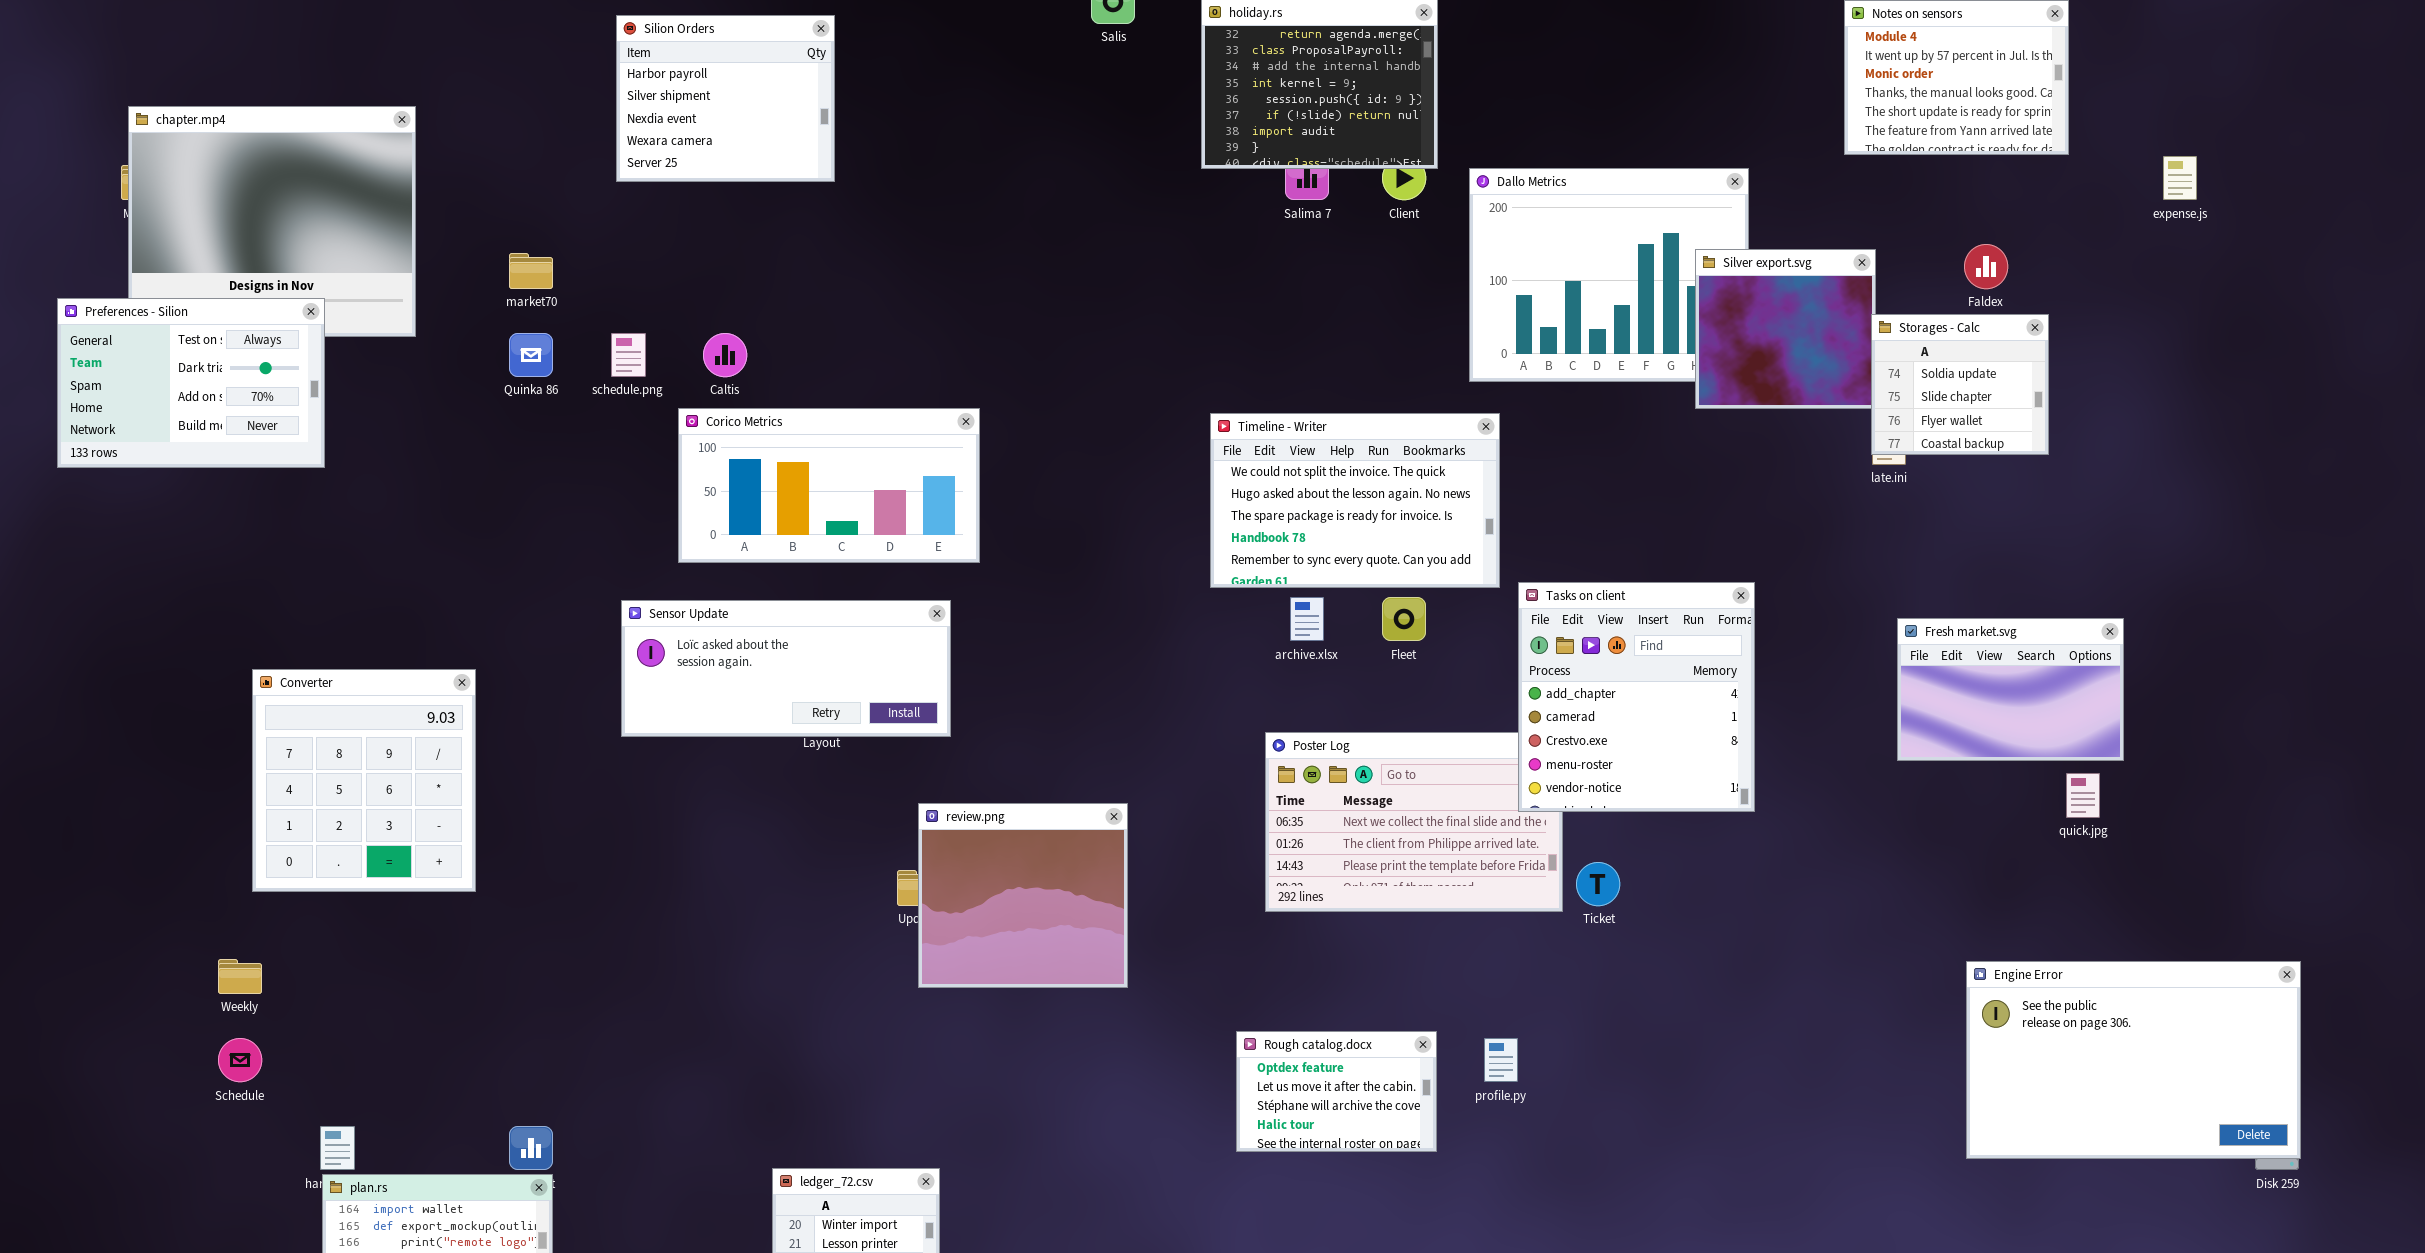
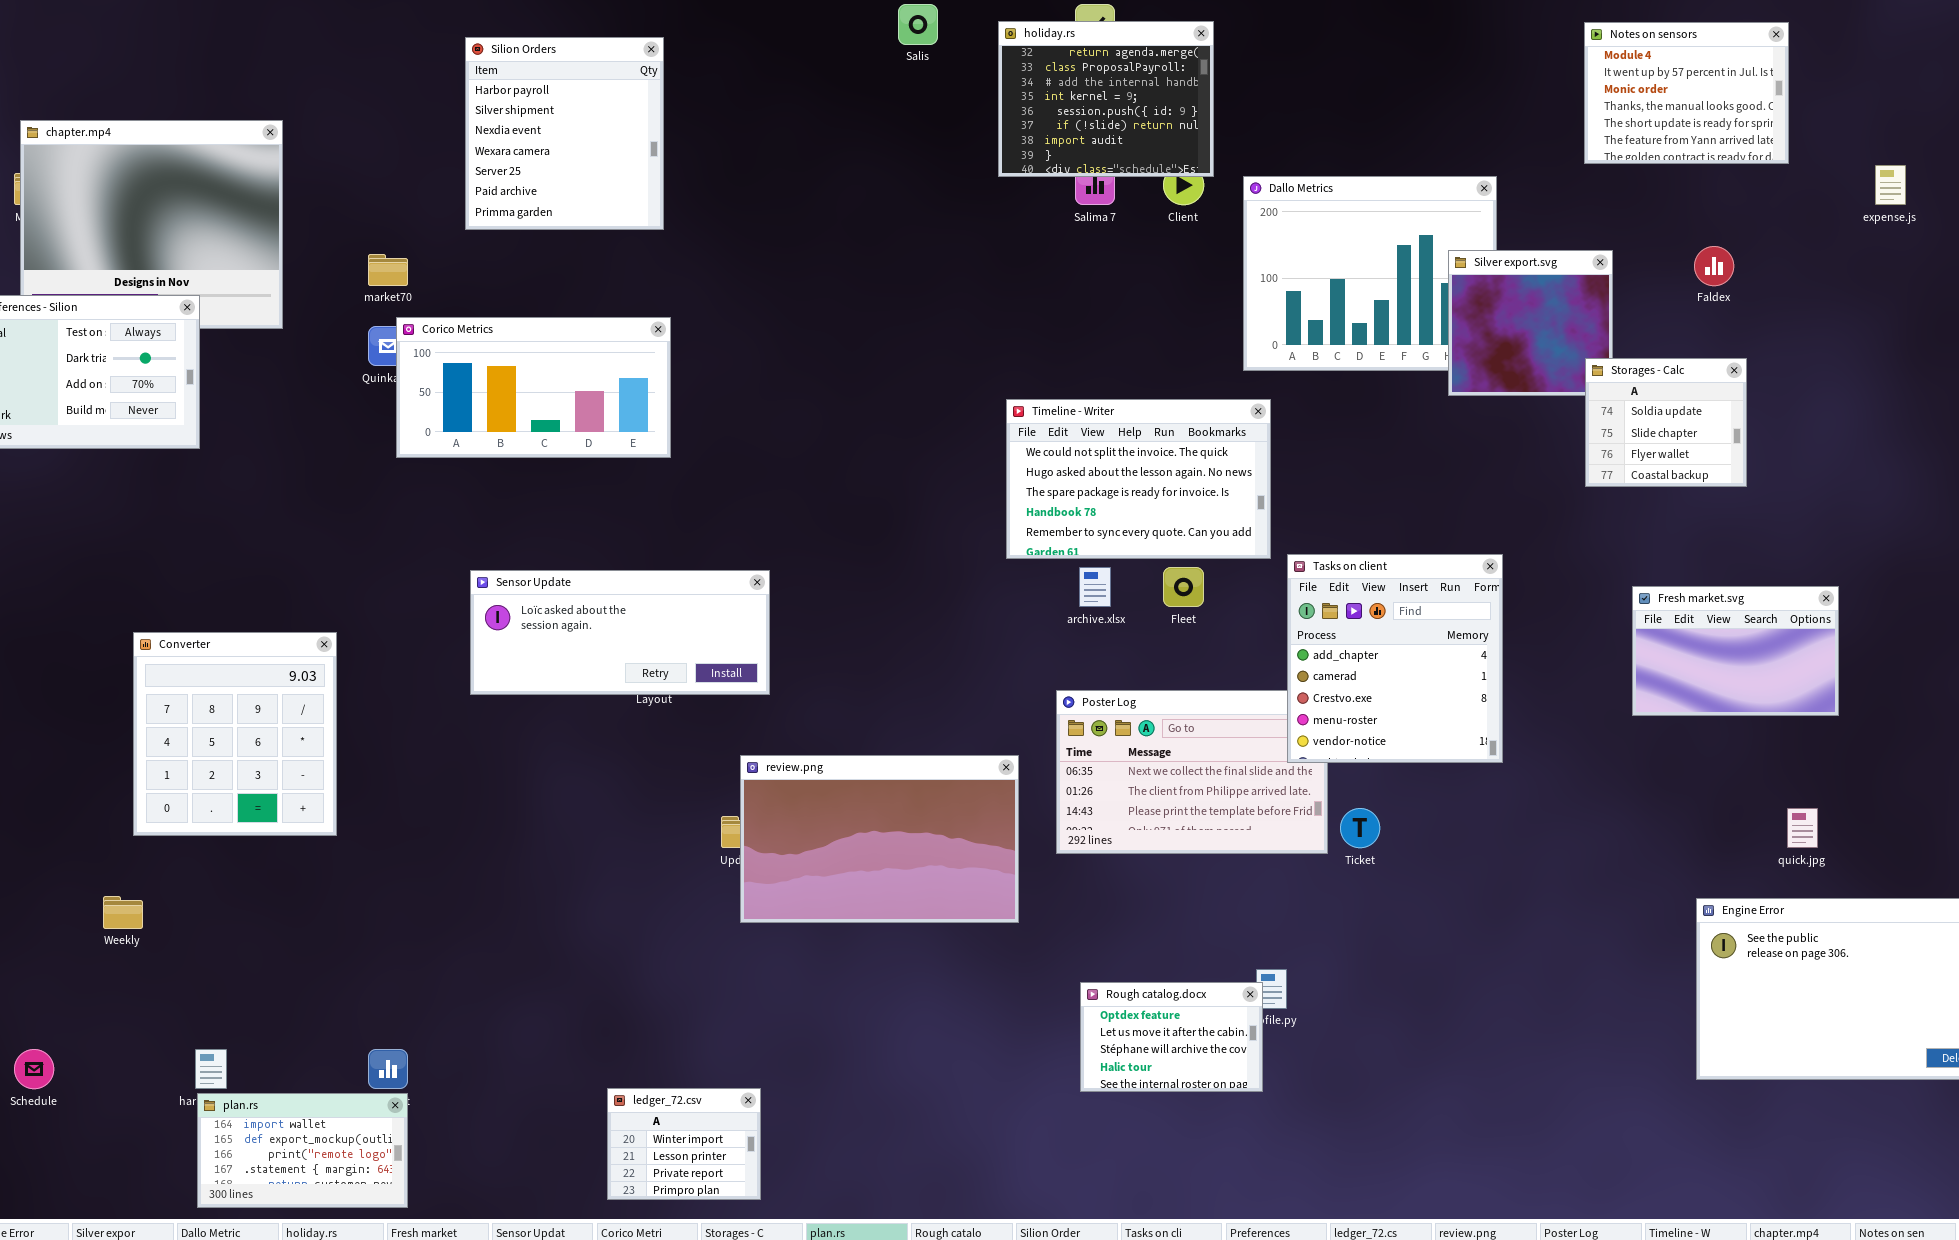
Silion Orders: [616,15,835,182] -> [465,37,664,230], resized
Storages - Calc: [1871,314,2049,455] -> [1585,358,1747,487], moved
Corico Metrics: [678,408,980,563] -> [396,317,671,458], moved
quick.jpg: [2066,773,2100,818] -> [1787,808,1818,848], moved
review.png: [918,803,1128,988] -> [740,755,1019,923], resized
Rough catalog.docx: [1236,1031,1437,1152] -> [1080,982,1263,1092], moved
Schedule: [218,1038,262,1082] -> [14,1049,54,1089], moved

